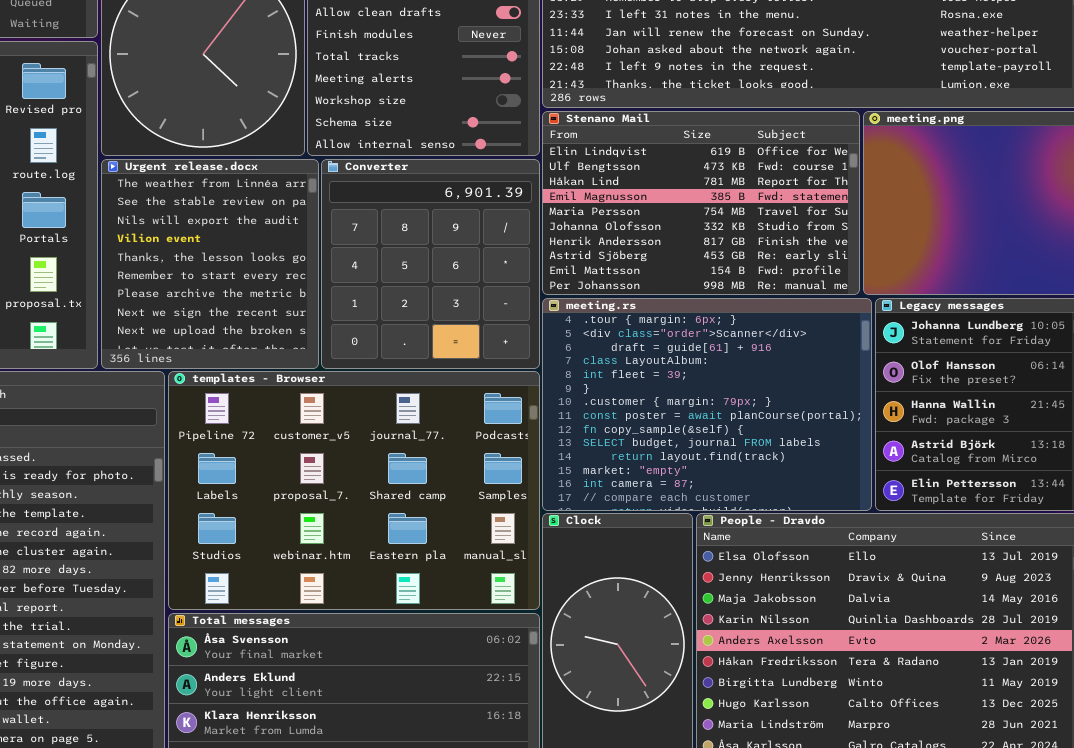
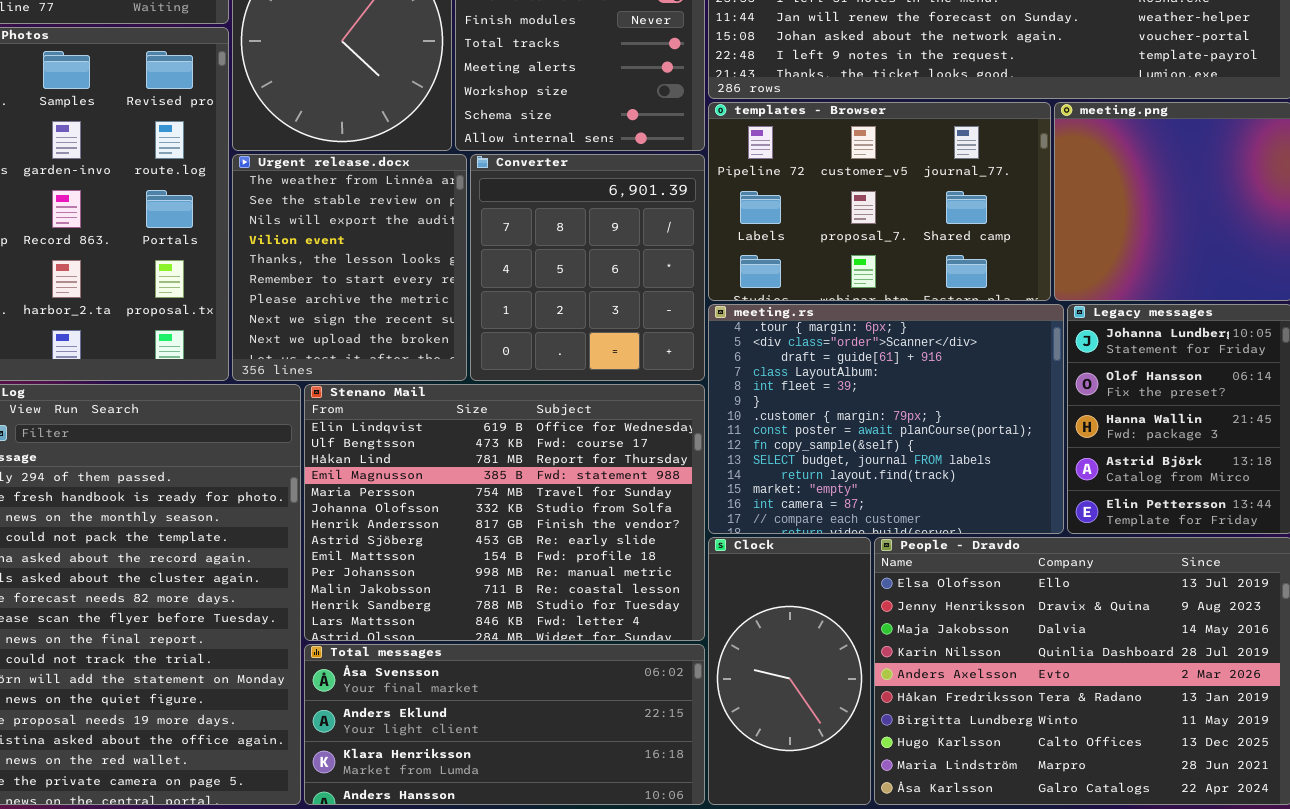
Stenano Mail: [542,111,860,295] -> [304,384,705,641], moved, resized
templates - Browser: [168,371,540,610] -> [708,102,1051,301], moved, resized

